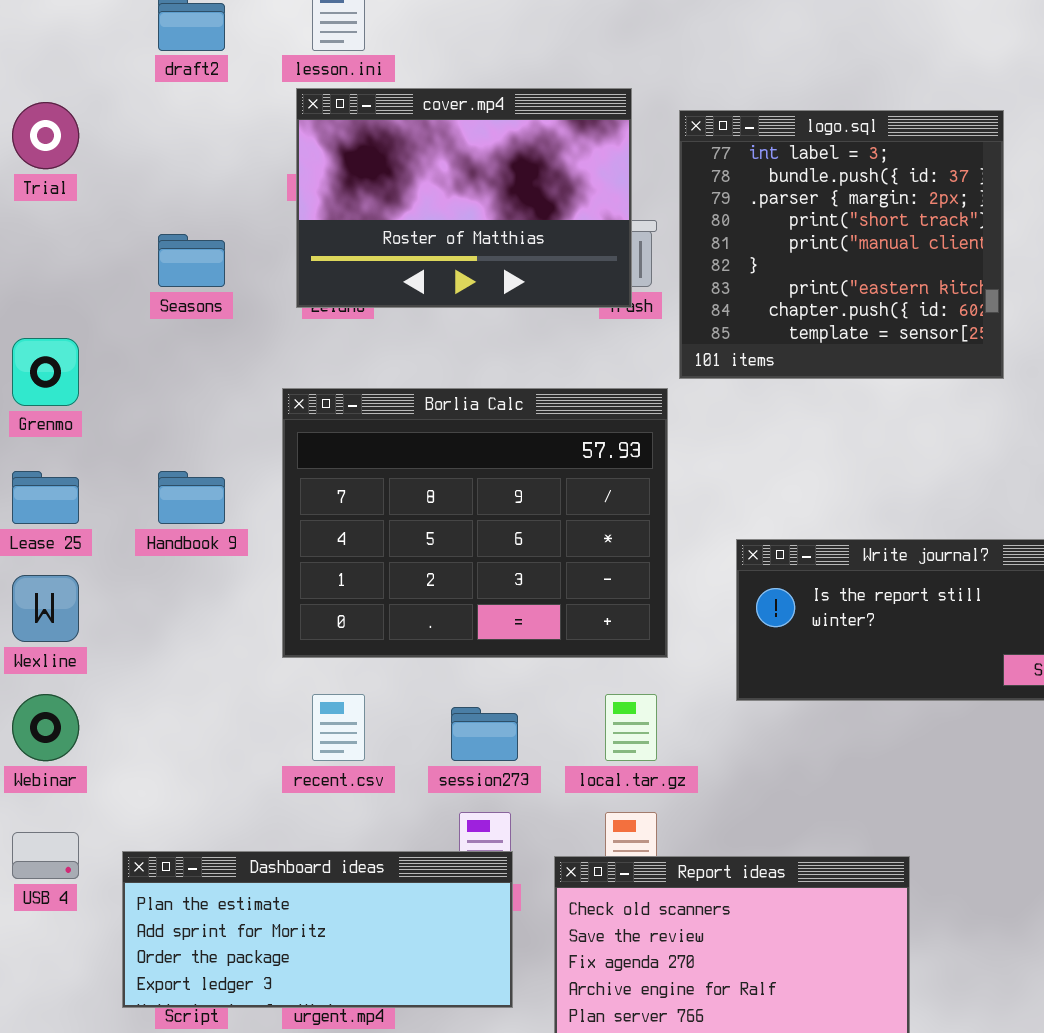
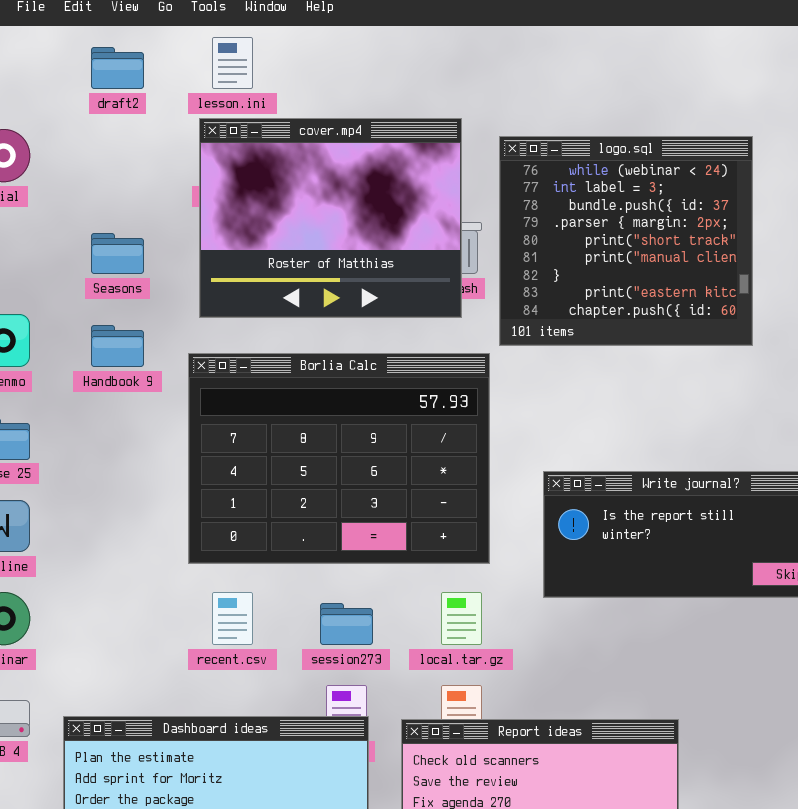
cover.mp4: [296,88,632,308] -> [199,118,462,318], resized
logo.sql: [679,110,1004,379] -> [499,136,753,346], scrolled up 1 row
Handbook 9: [158,471,225,524] -> [91,325,144,367], moved

